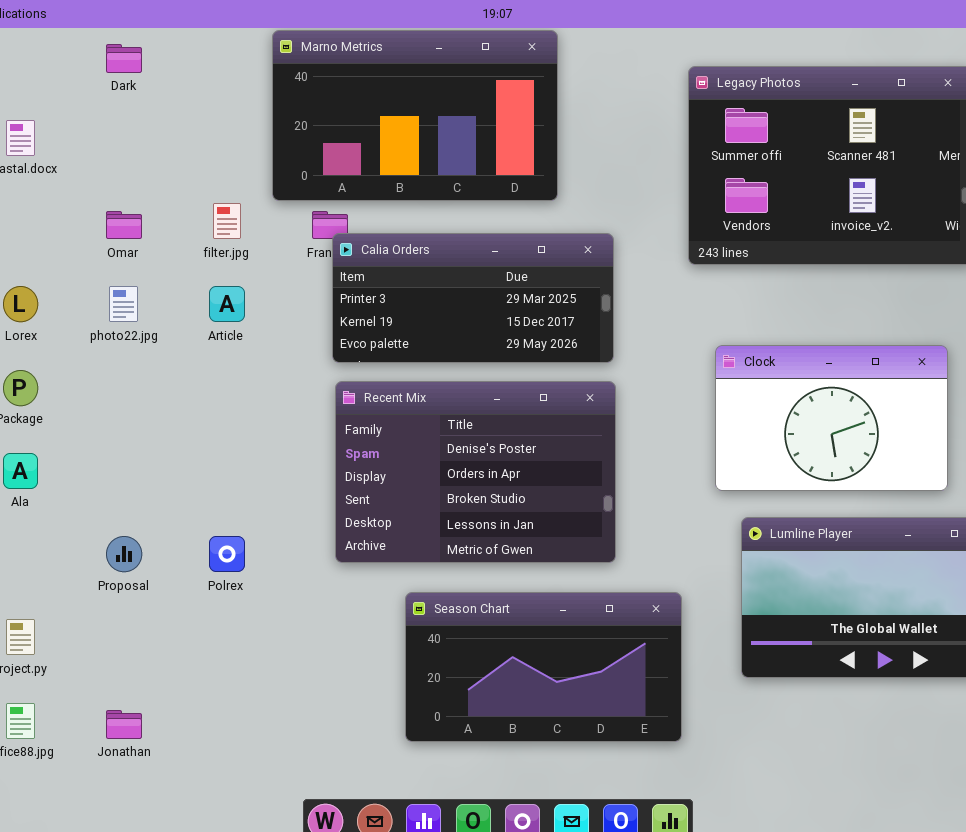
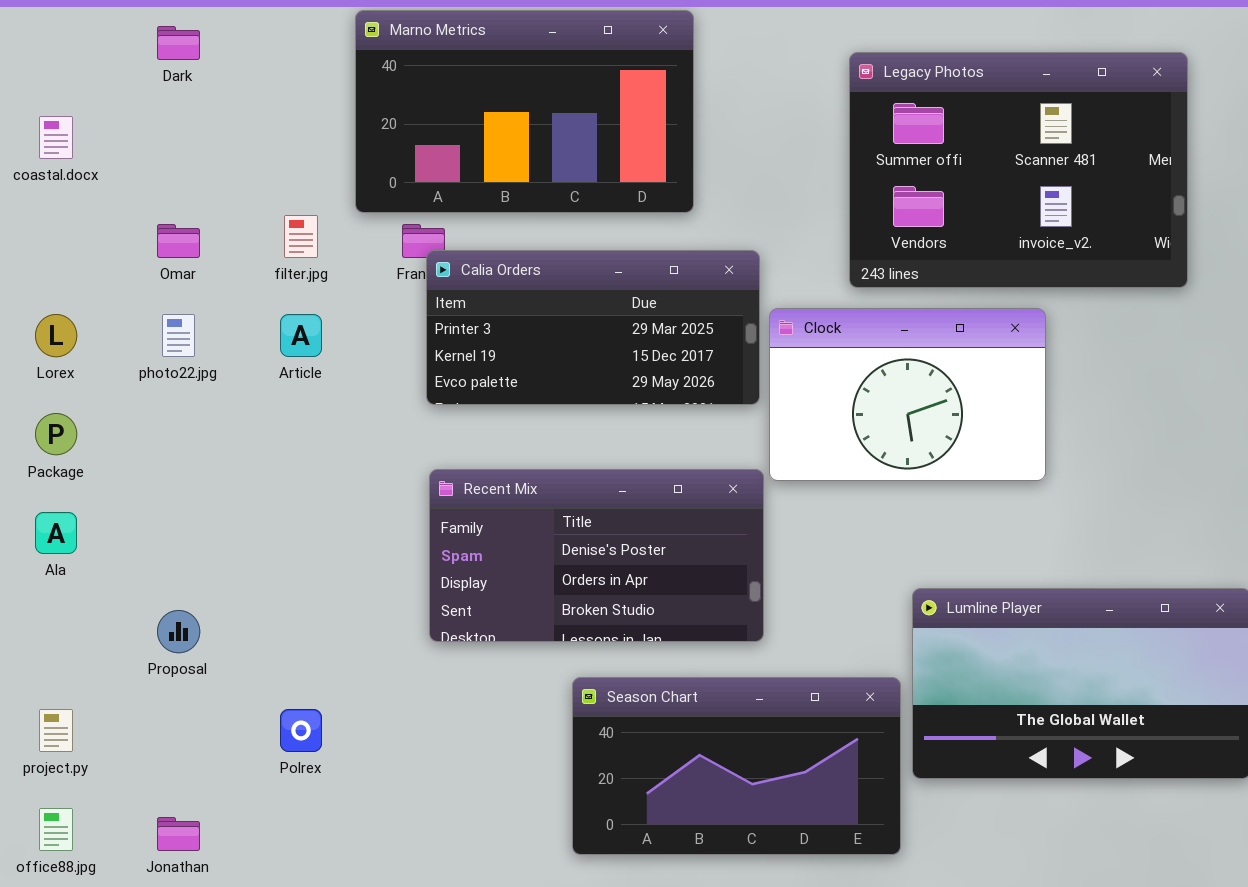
Clock: [715,345,948,491] -> [769,308,1046,481], moved
Recent Mix: [335,381,616,563] -> [429,469,764,642], resized
Polrex: [209,536,245,572] -> [280,709,322,752], moved
Season Chart: [405,592,682,742] -> [572,677,901,855], moved

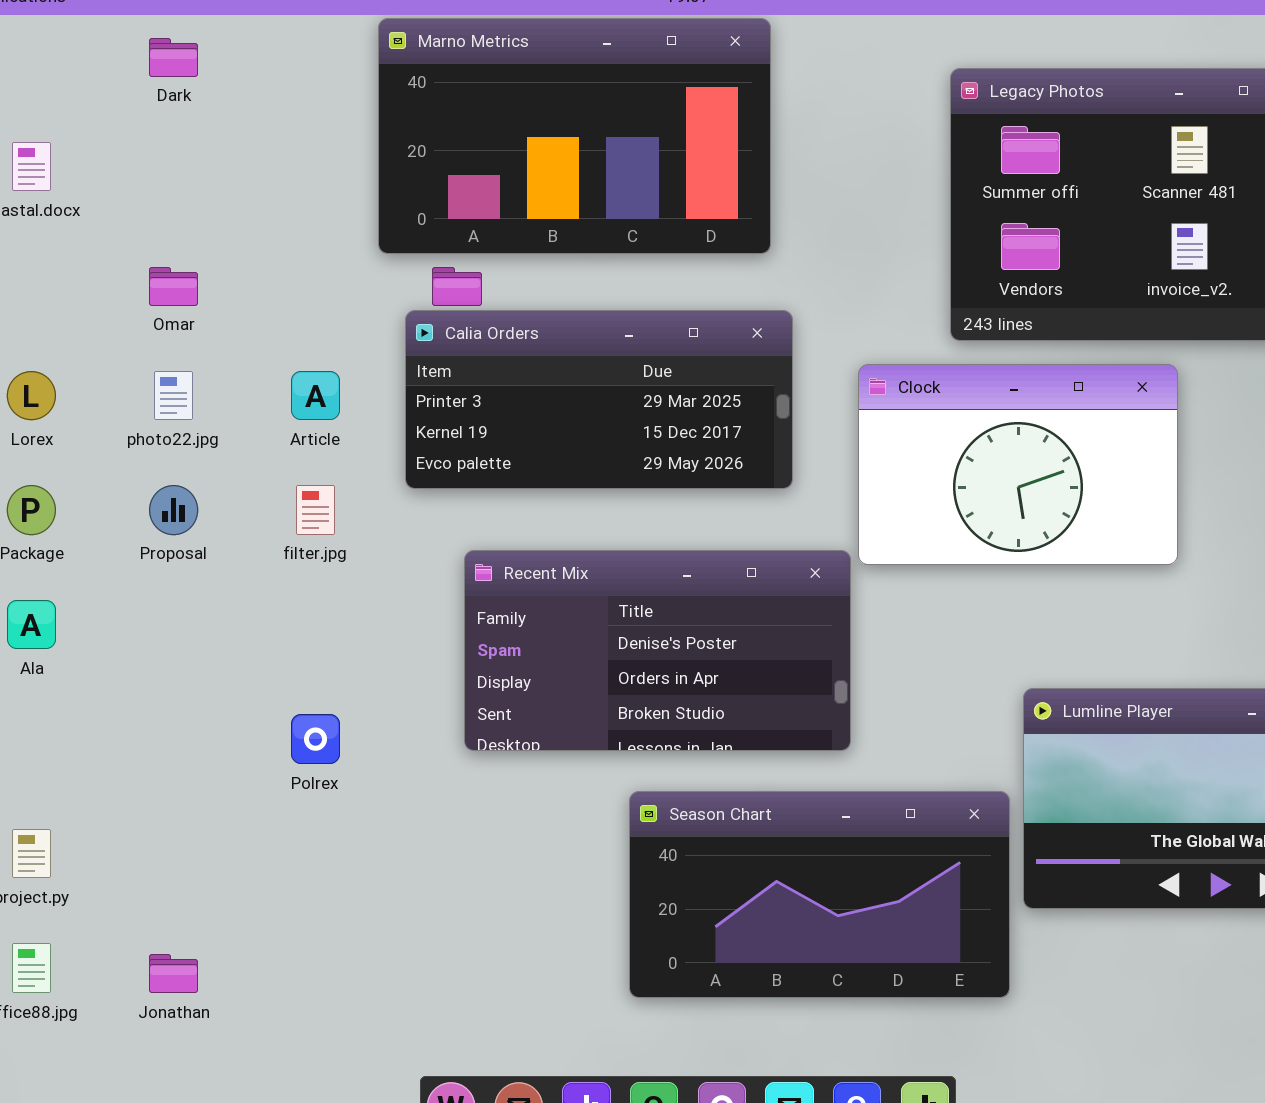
filter.jpg: [284,215,318,258] -> [296,485,335,535], moved
Calia Orders: [426,250,760,405] -> [405,310,793,489], moved
Proposal: [157,610,200,653] -> [149,485,198,535], moved
Polrex: [280,709,322,752] -> [291,714,340,764], moved

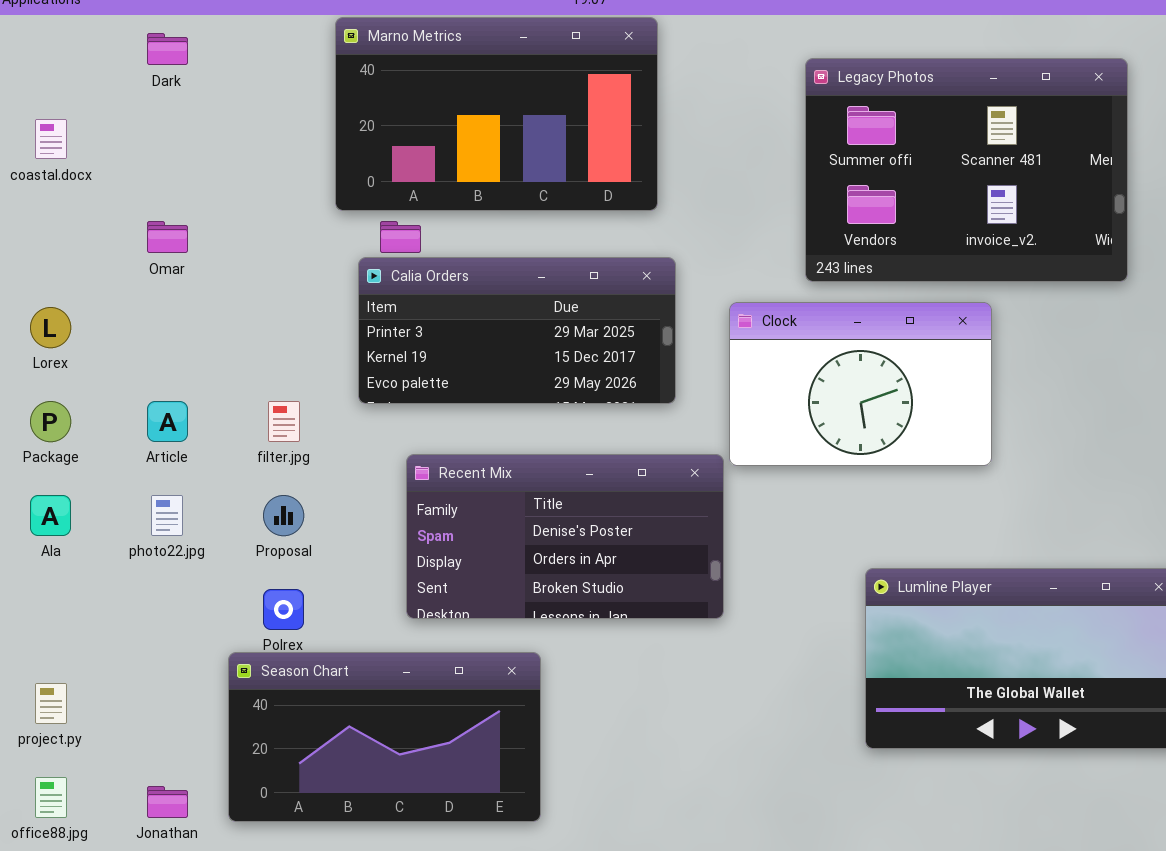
photo22.jpg: [154,371,193,420] -> [151,495,183,536], moved
Article: [291,371,340,420] -> [147,401,188,442], moved
Proposal: [149,485,198,535] -> [263,495,304,536], moved
Season Chart: [629,791,1010,998] -> [228,652,541,822], moved

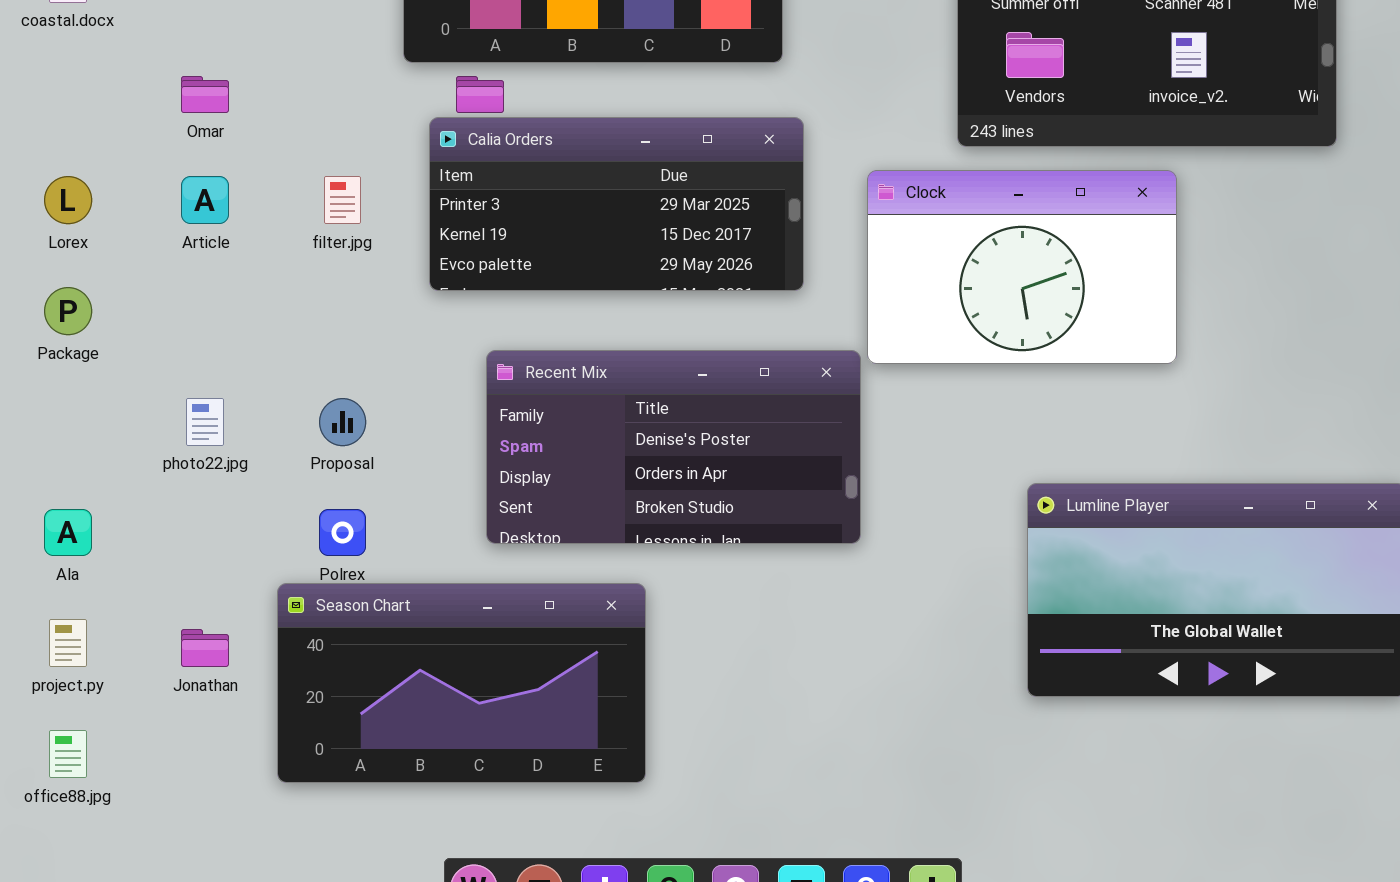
Article: [147,401,188,442] -> [181,176,229,224], moved
filter.jpg: [268,401,300,442] -> [324,176,361,224], moved
Ala: [30,495,71,536] -> [44,509,92,556], moved
Jonathan: [147,786,188,818] -> [181,629,229,667], moved

